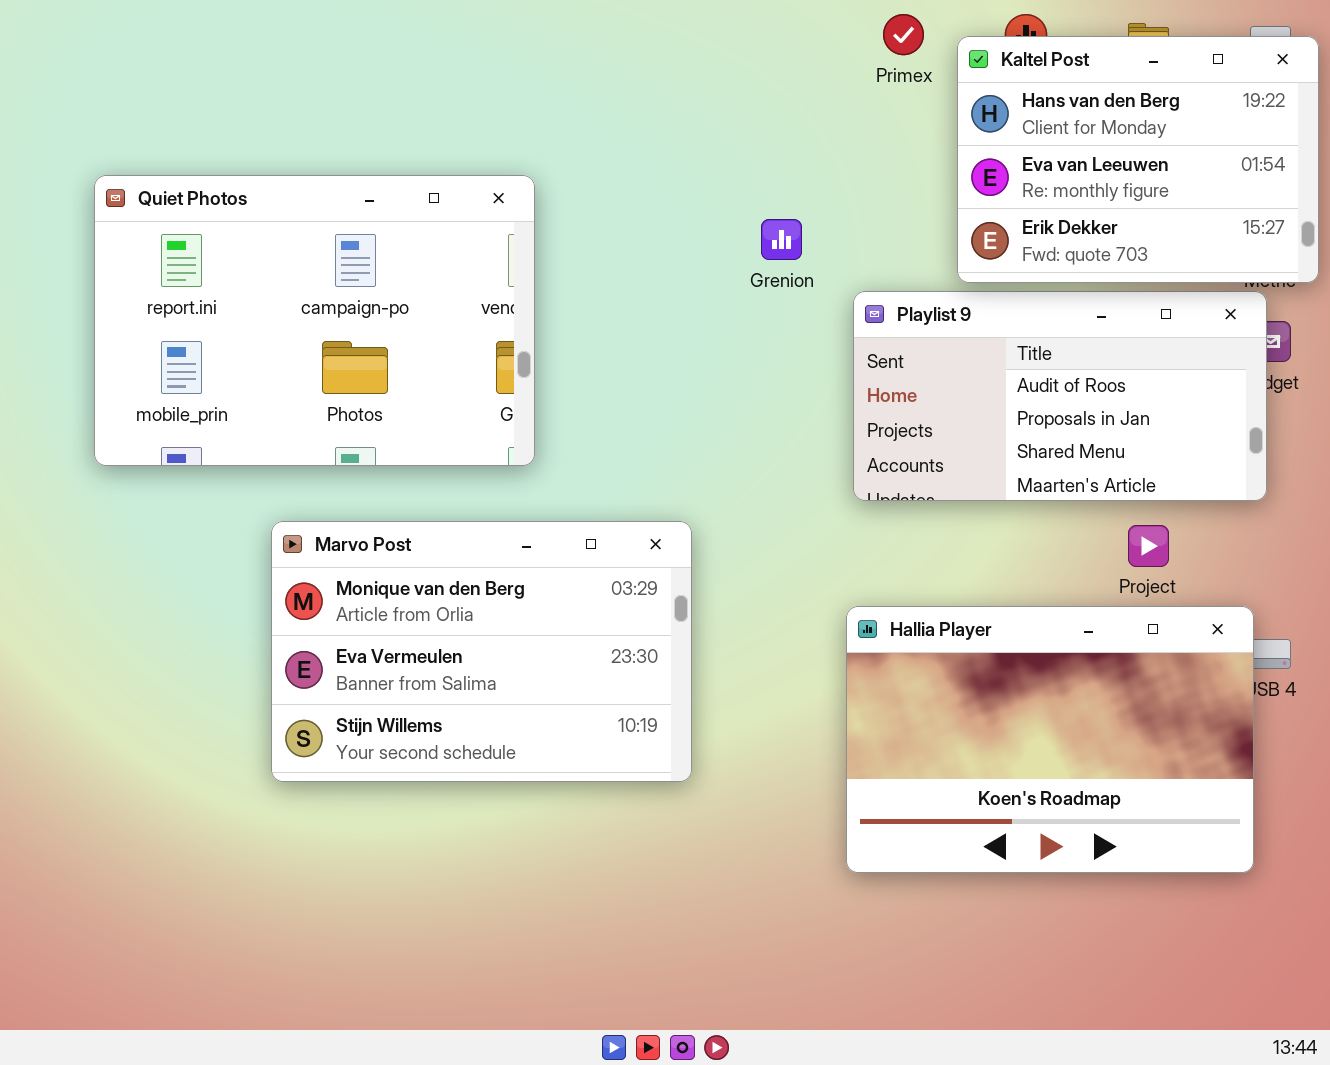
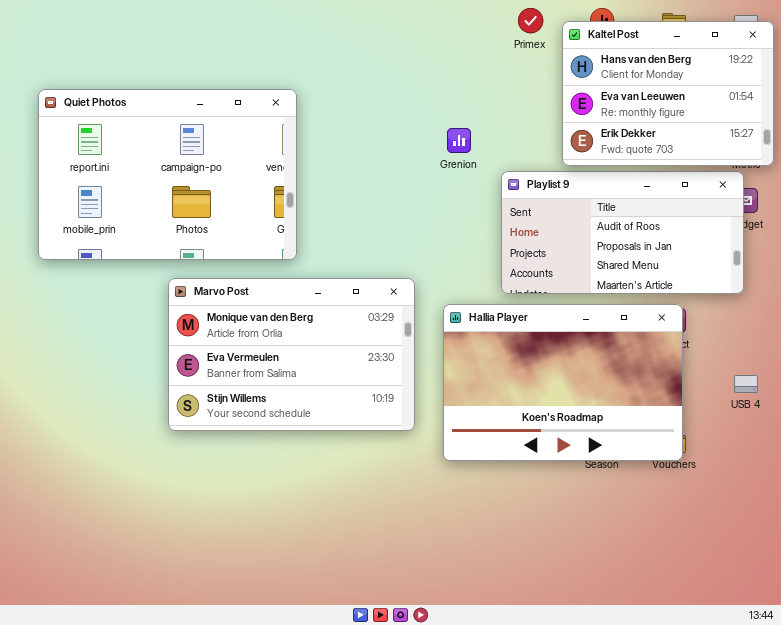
Quiet Photos: [94,175,535,466] -> [38,89,297,260], moved
Marvo Post: [271,521,692,782] -> [168,278,415,431], moved
Hallia Player: [846,606,1254,873] -> [443,304,683,461], moved

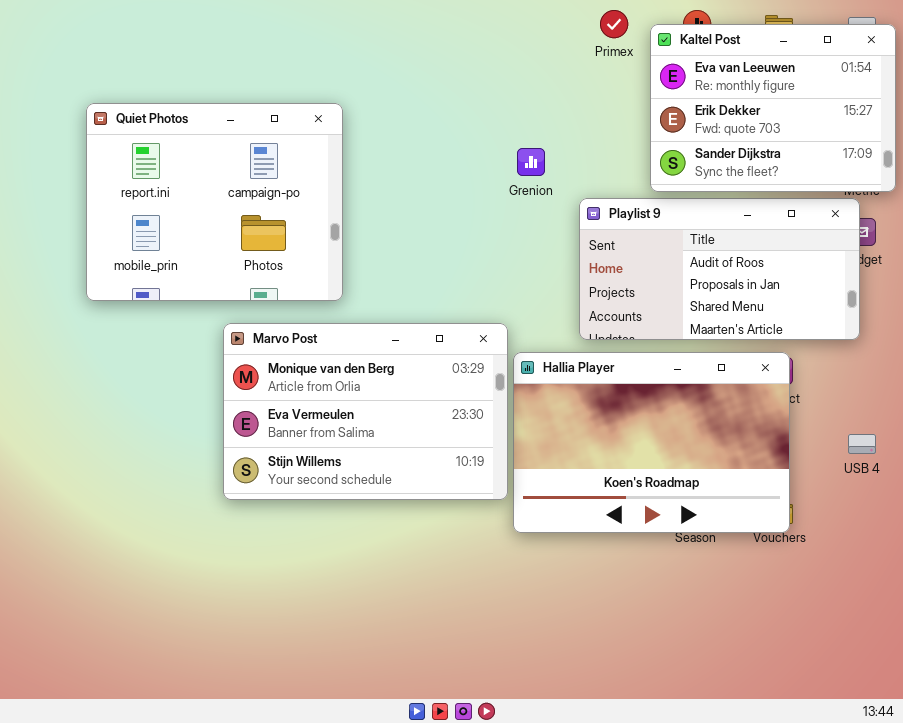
Kaltel Post: [562,21,774,166] -> [650,24,896,192], scrolled down 1 row
Quiet Photos: [38,89,297,260] -> [86,103,343,301], resized
Marvo Post: [168,278,415,431] -> [223,323,508,500], moved

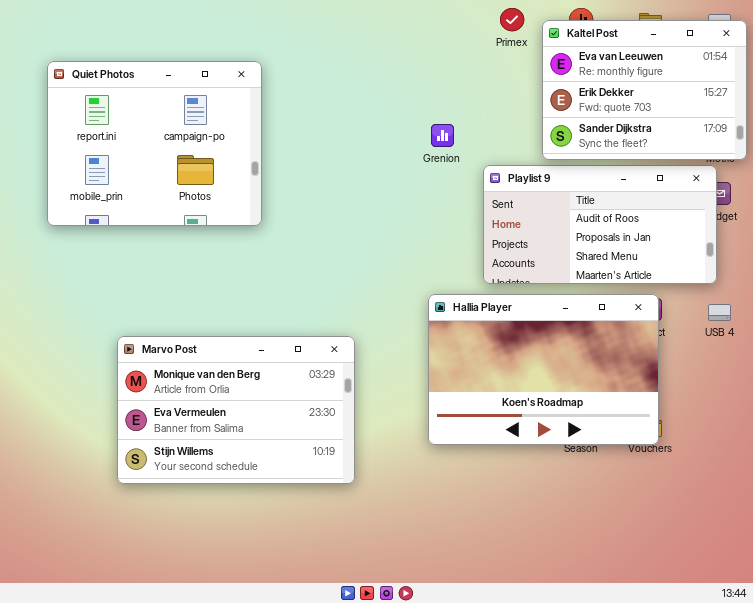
Quiet Photos: [86,103,343,301] -> [47,61,262,226], moved
Marvo Post: [223,323,508,500] -> [117,336,355,484], moved
USB 4: [848,434,876,454] -> [708,304,731,321], moved

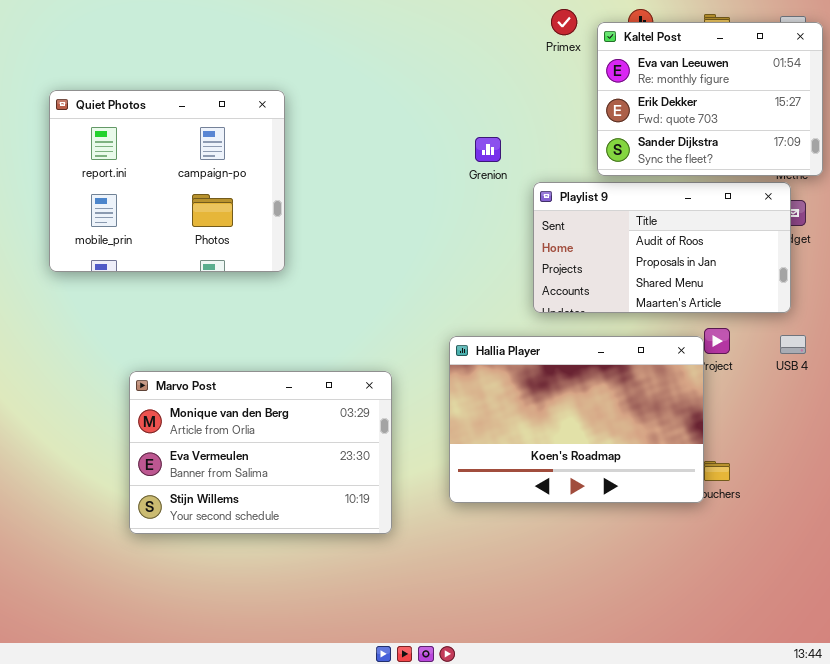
Quiet Photos: [47,61,262,226] -> [49,90,285,272], moved
Hallia Player: [428,294,659,445] -> [449,336,704,503], moved

